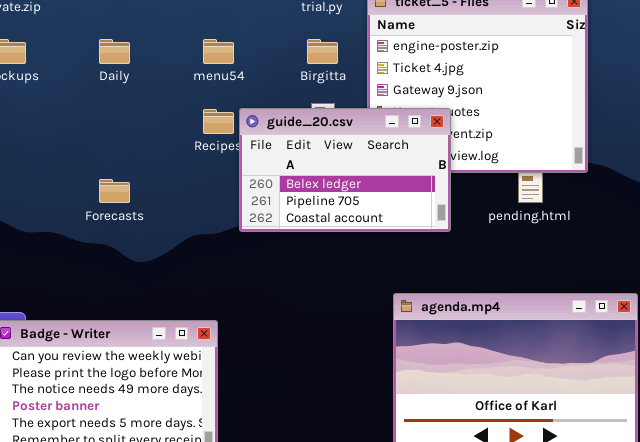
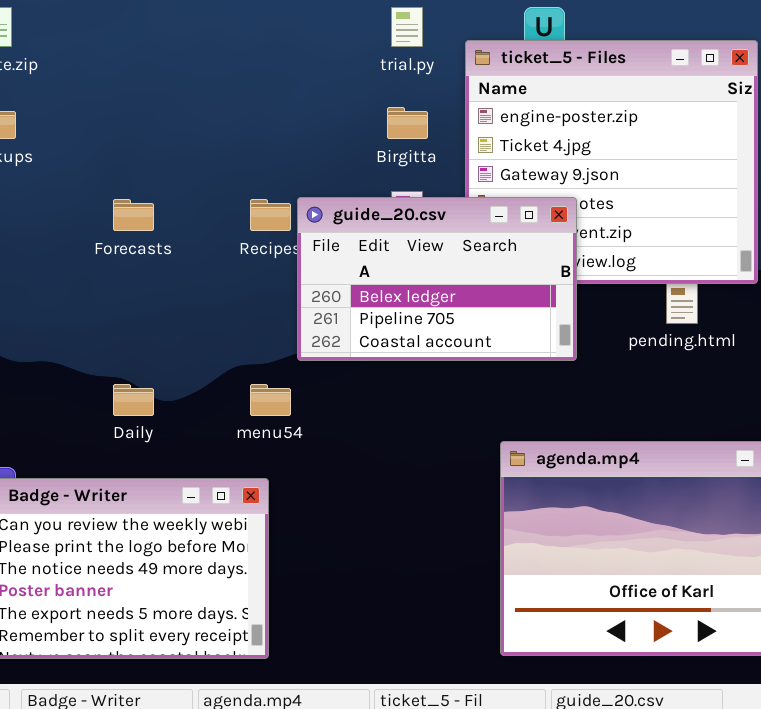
Daily: [99,39,130,64] -> [113,384,154,416], moved
menu54: [203,39,234,64] -> [250,384,291,416], moved
Forecasts: [99,179,130,203] -> [113,199,154,231], moved

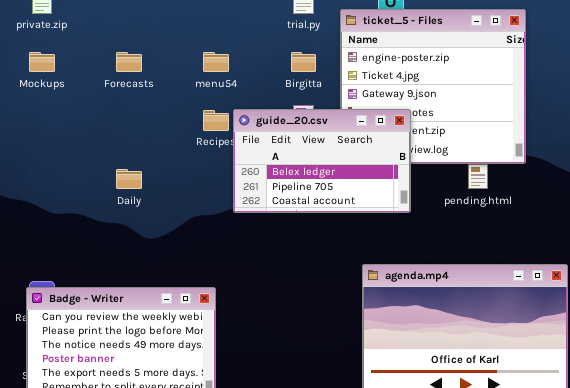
Forecasts: [113,199,154,231] -> [116,52,142,72], moved
Daily: [113,384,154,416] -> [116,169,142,189], moved
menu54: [250,384,291,416] -> [203,52,229,72], moved

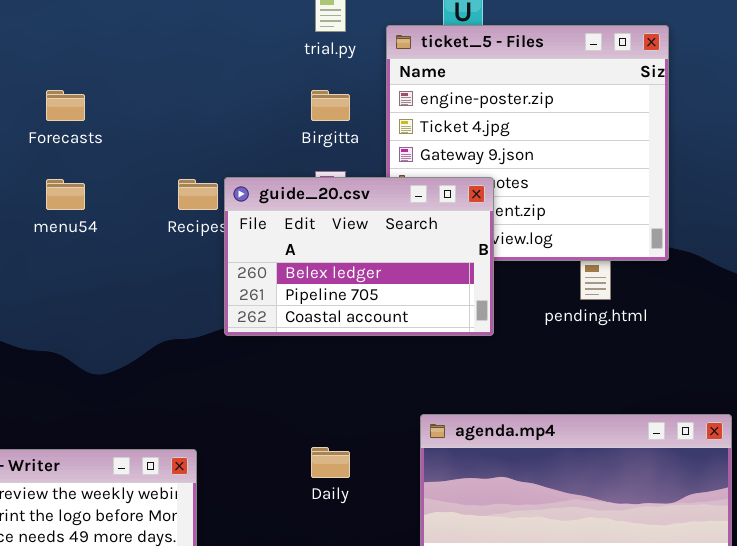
menu54: [203,52,229,72] -> [46,179,85,210], moved
Daily: [116,169,142,189] -> [311,447,350,478], moved

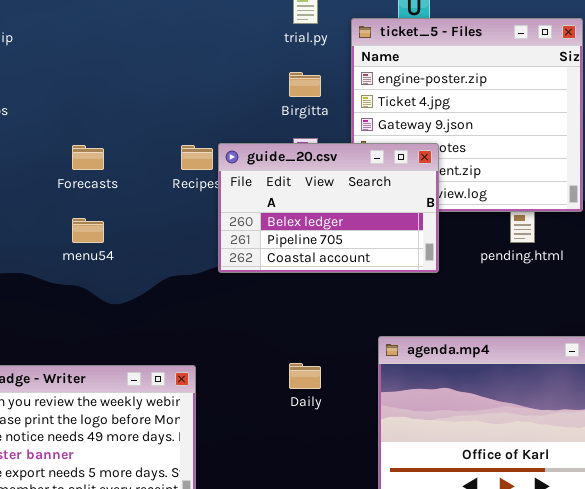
Forecasts: [46,90,85,121] -> [72,145,104,170], moved
menu54: [46,179,85,210] -> [72,218,104,243], moved

